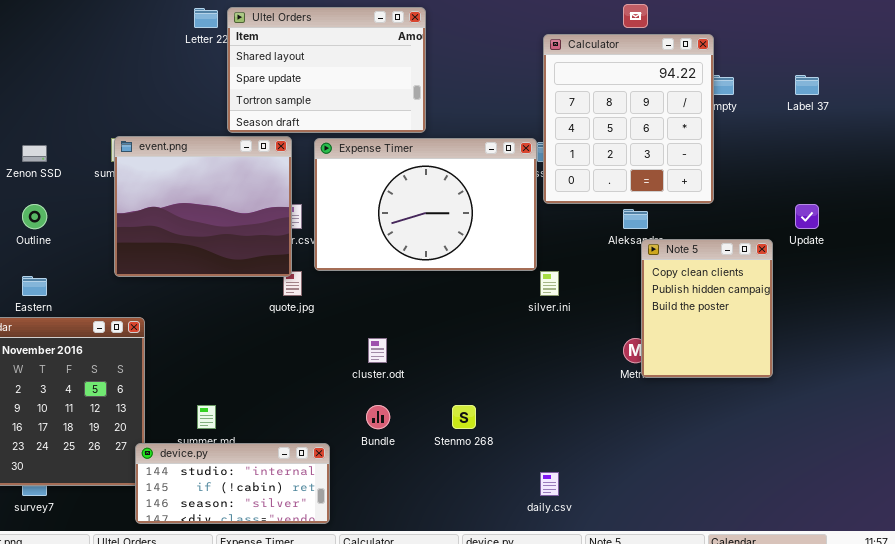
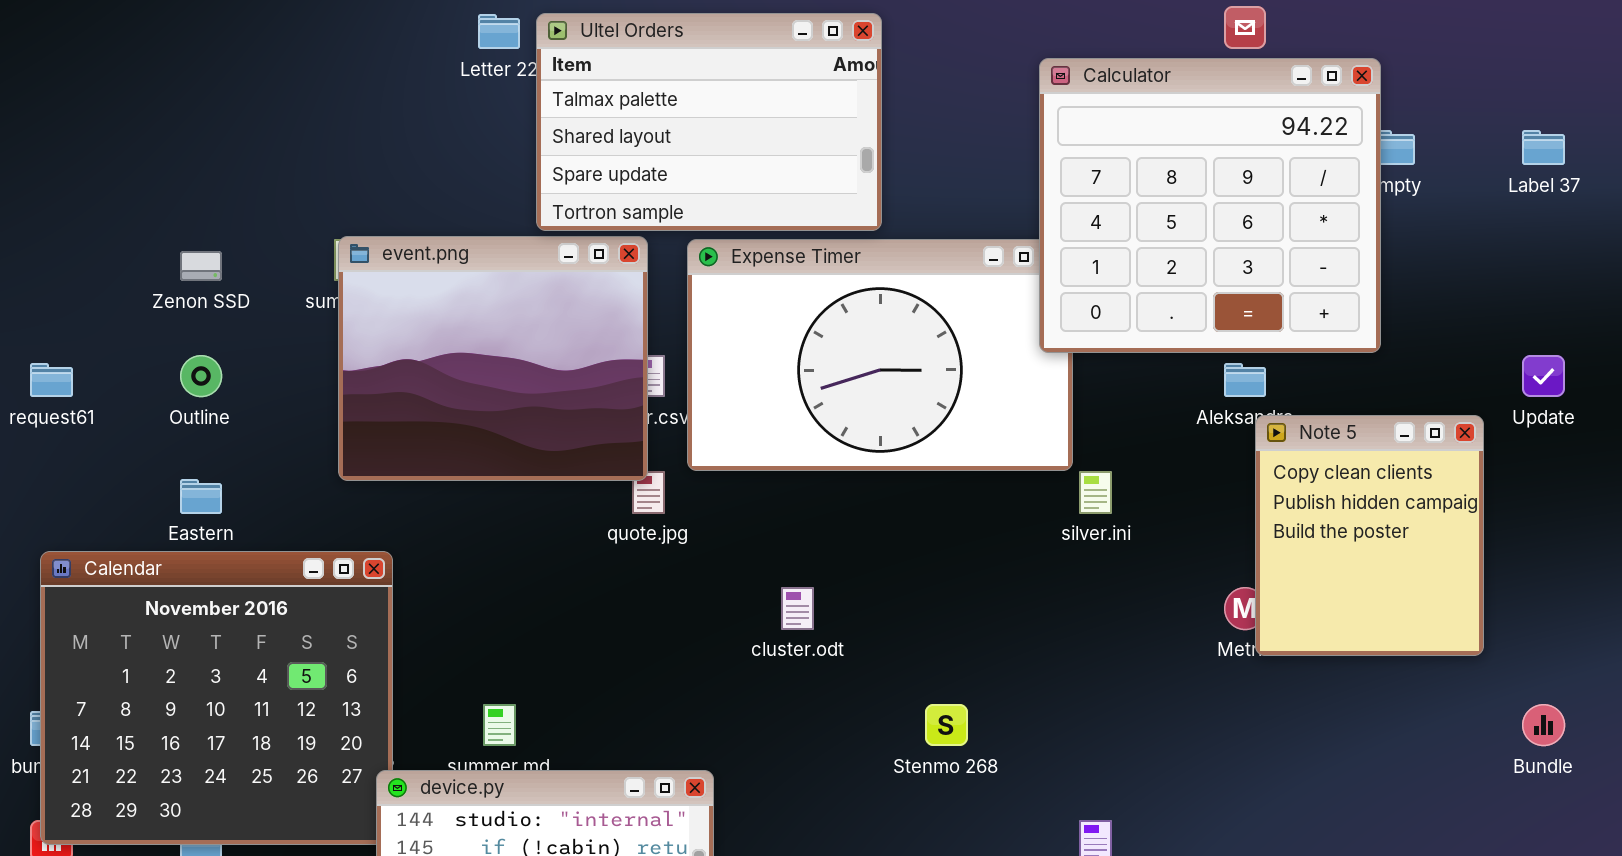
Ultel Orders: [227,7,426,133] -> [536,13,882,231], scrolled up 1 row
Calculator: [543,34,714,204] -> [1039,58,1381,353], resized
Bundle: [366,405,390,429] -> [1522,704,1565,746], moved

